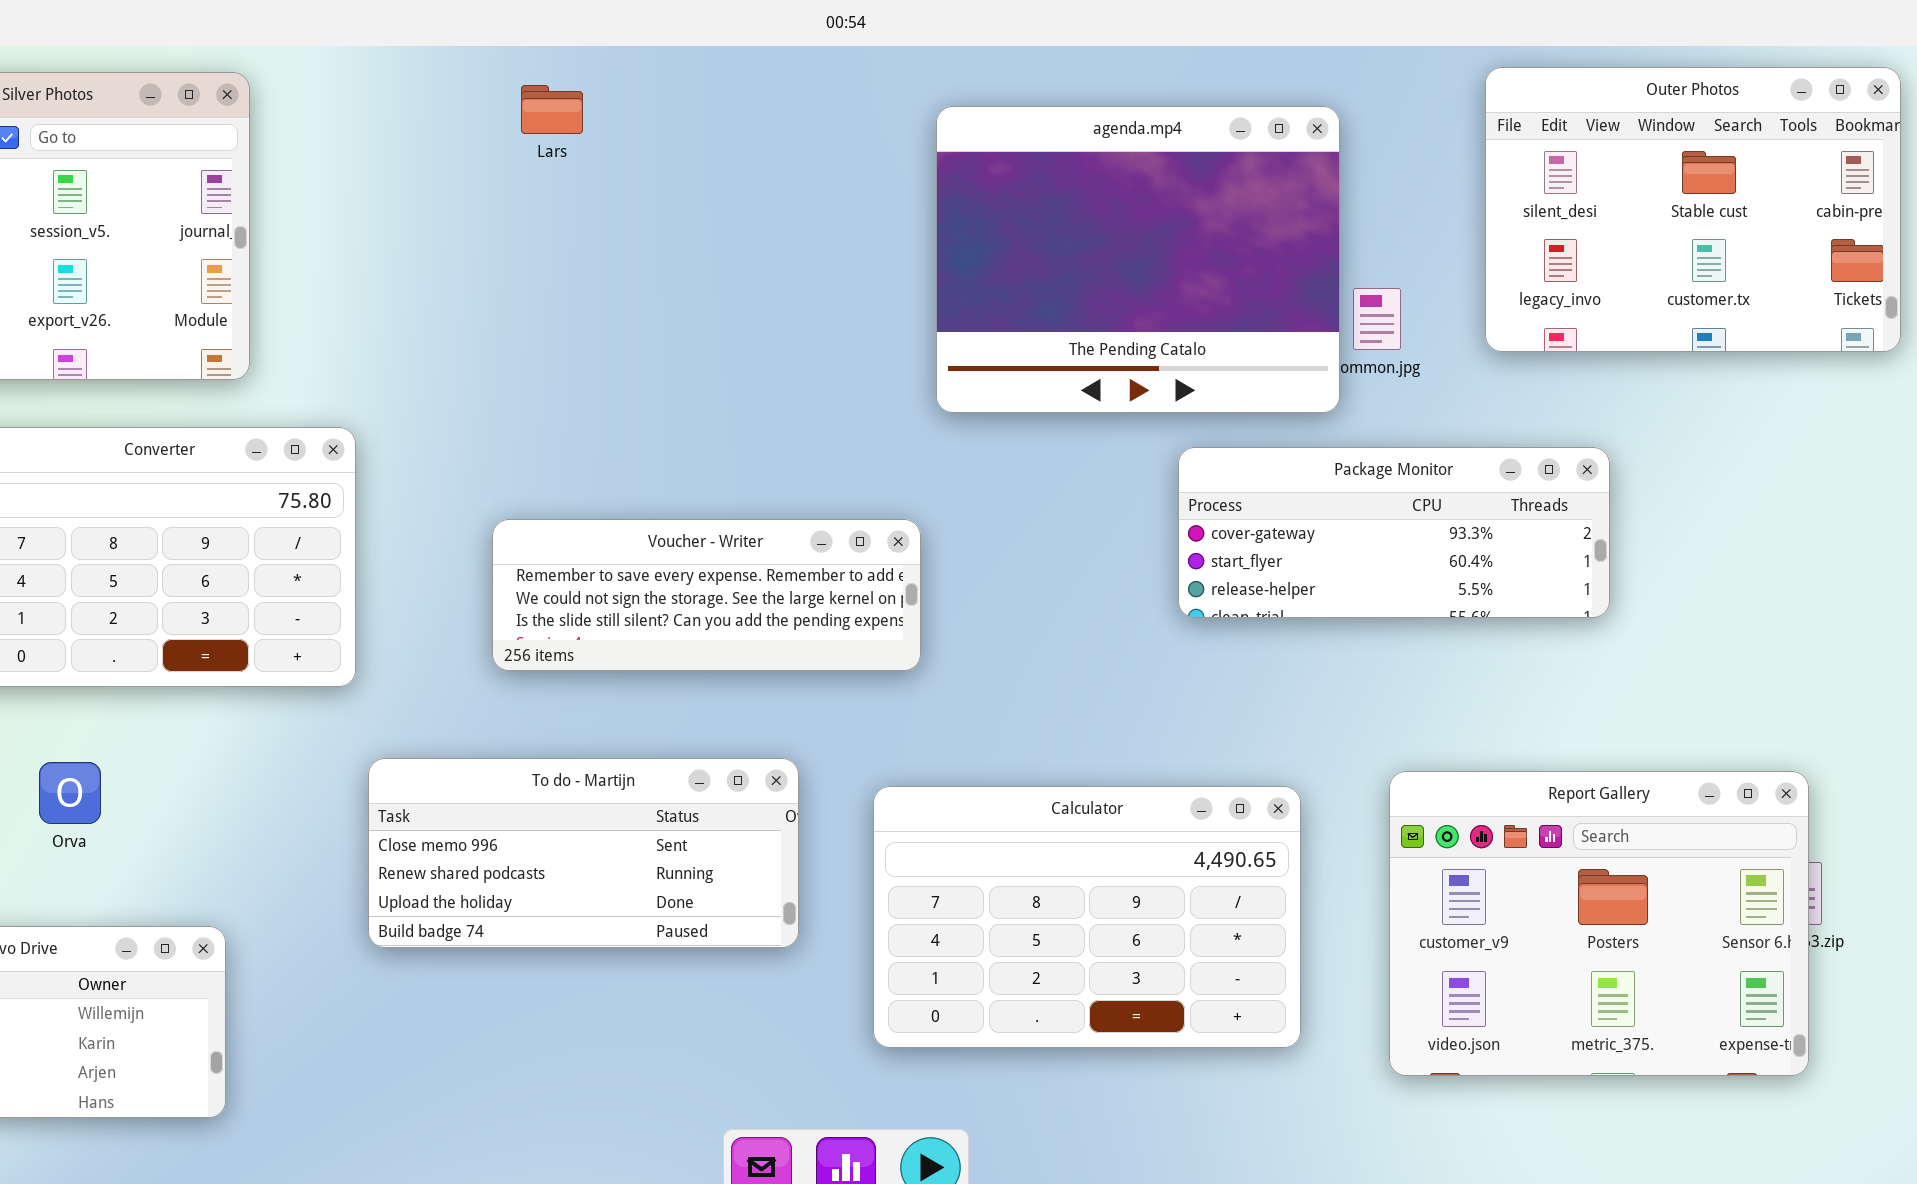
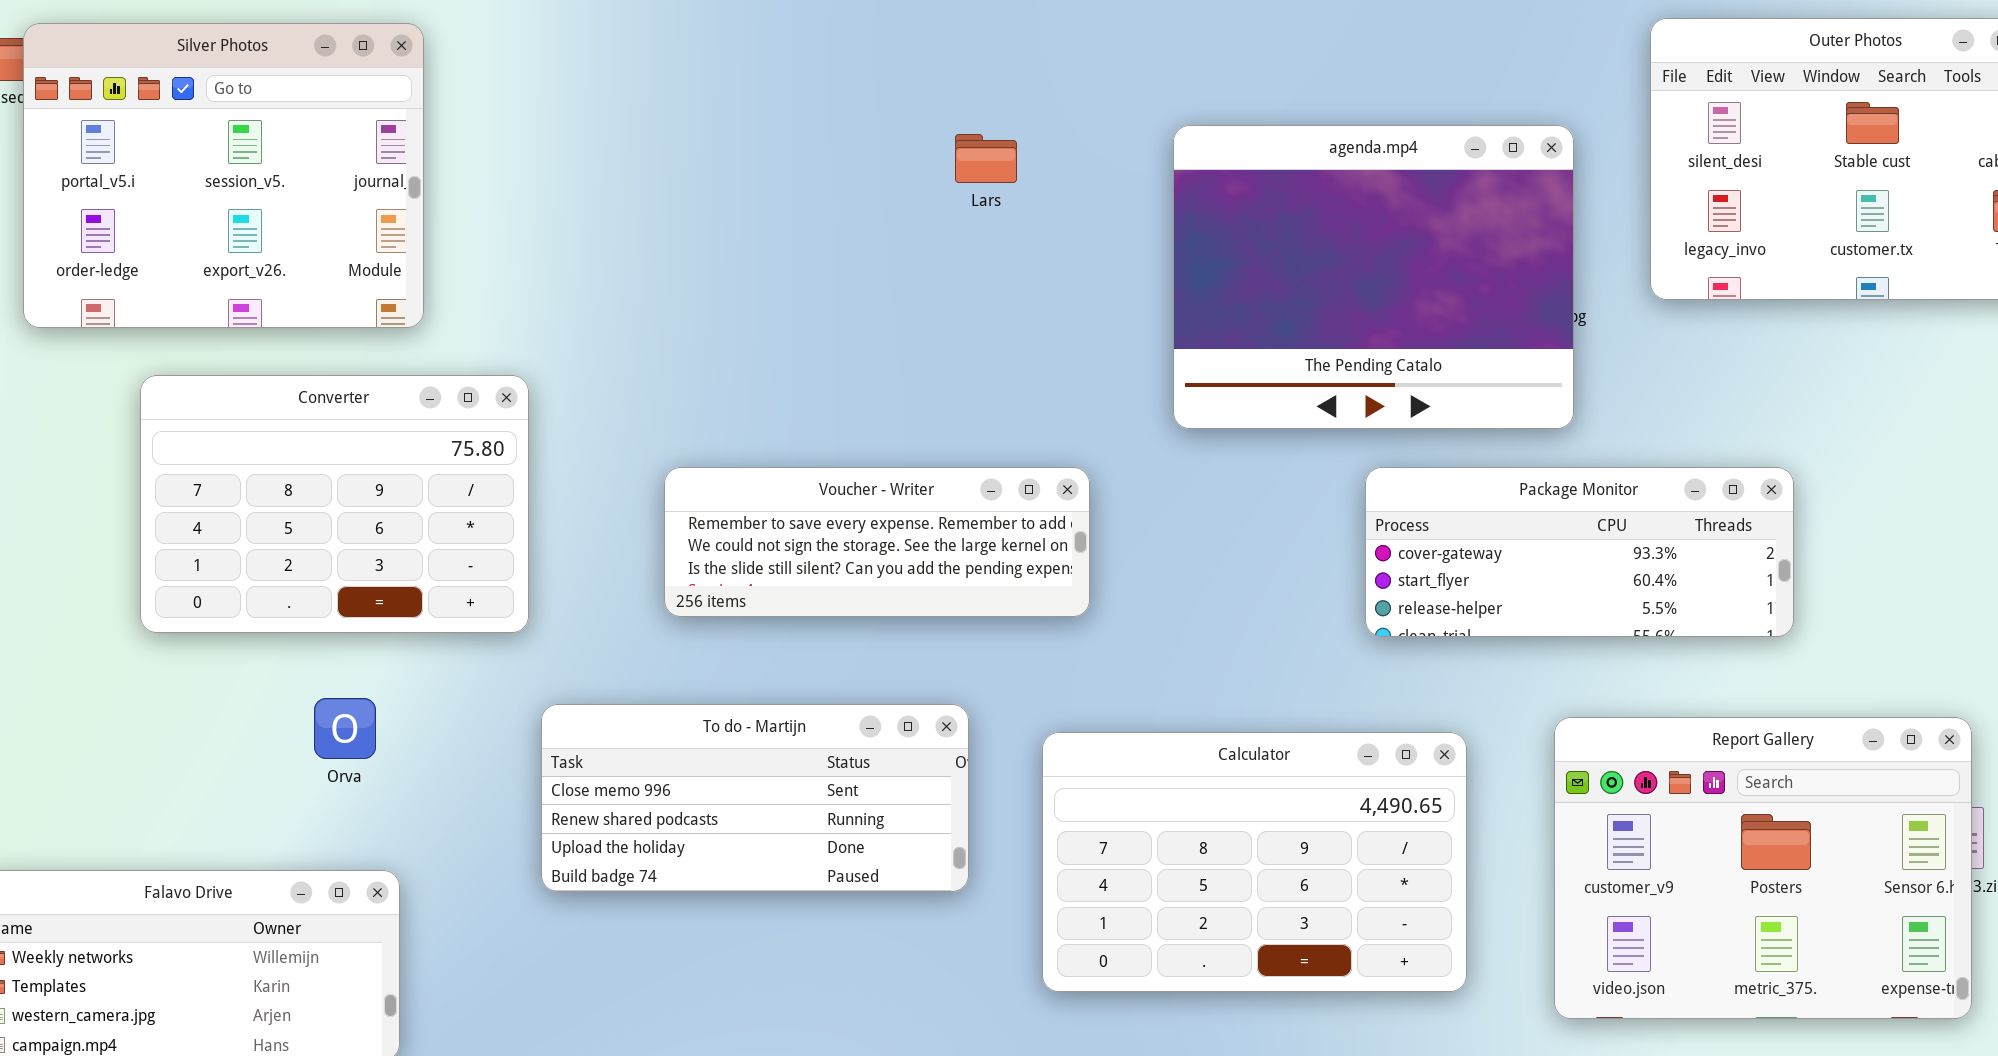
Lars: [521,85,583,134] -> [955,134,1017,183], moved
agenda.mp4: [936,106,1340,413] -> [1173,125,1574,429], moved
Package Monitor: [1178,447,1610,618] -> [1365,467,1794,637], moved
Orva: [39,762,101,824] -> [314,698,376,759], moved

